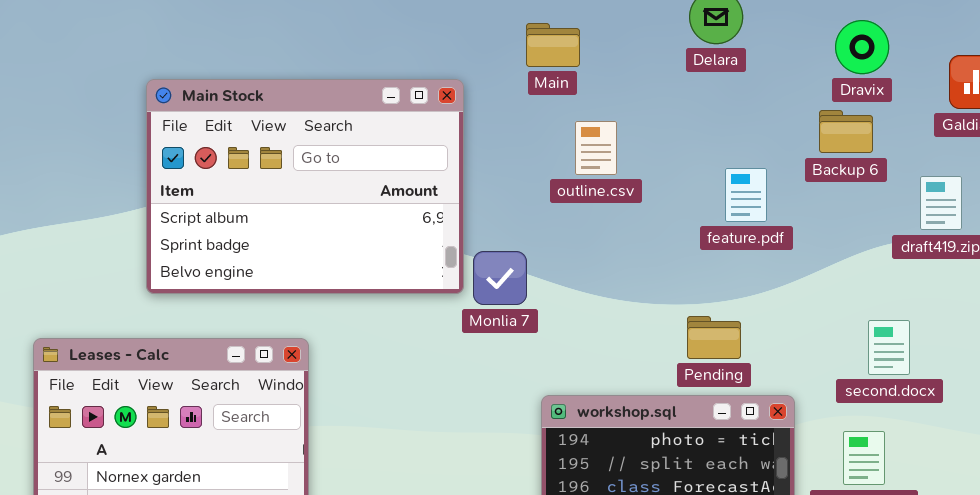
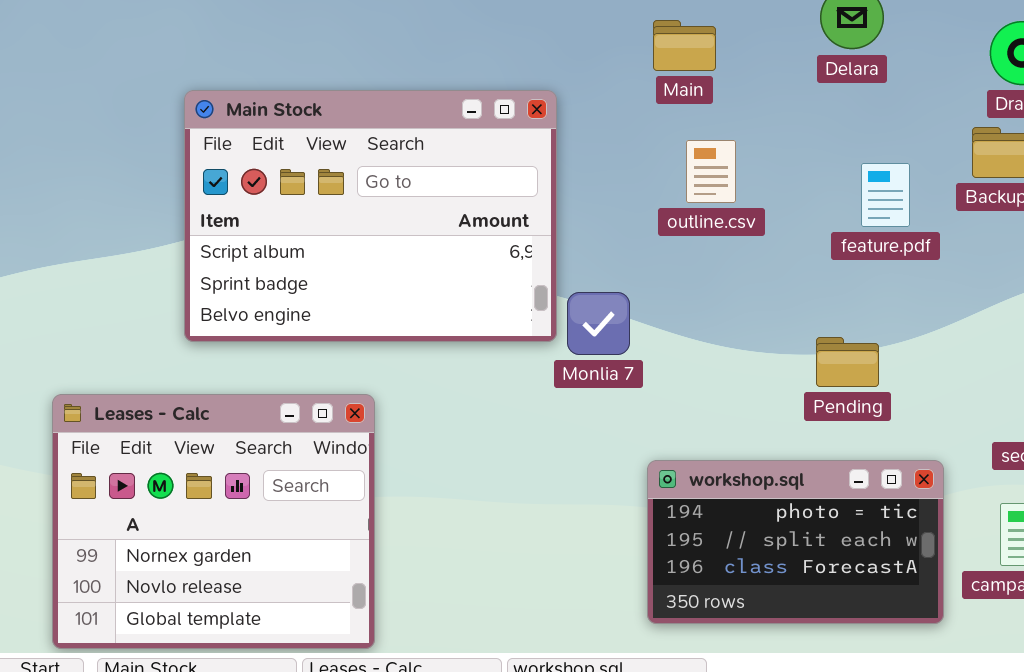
Main: [526,23,580,67] -> [653,20,716,71], moved
feature.pdf: [725,168,767,222] -> [861,163,910,227], moved
Pending: [687,316,741,359] -> [816,337,879,387], moved

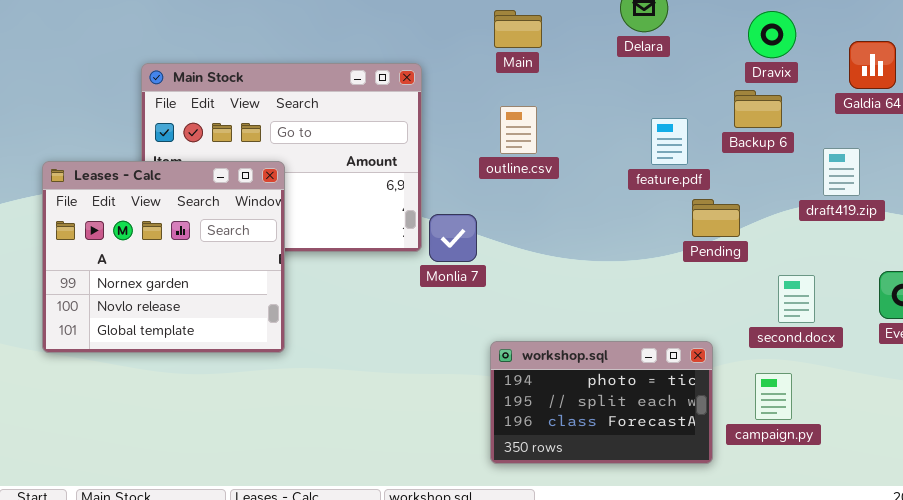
outline.csv: [686,140,736,203] -> [500,106,537,154], moved
Pending: [816,337,879,387] -> [692,199,740,237], moved
Leases - Calc: [52,394,375,649] -> [42,161,285,353], moved

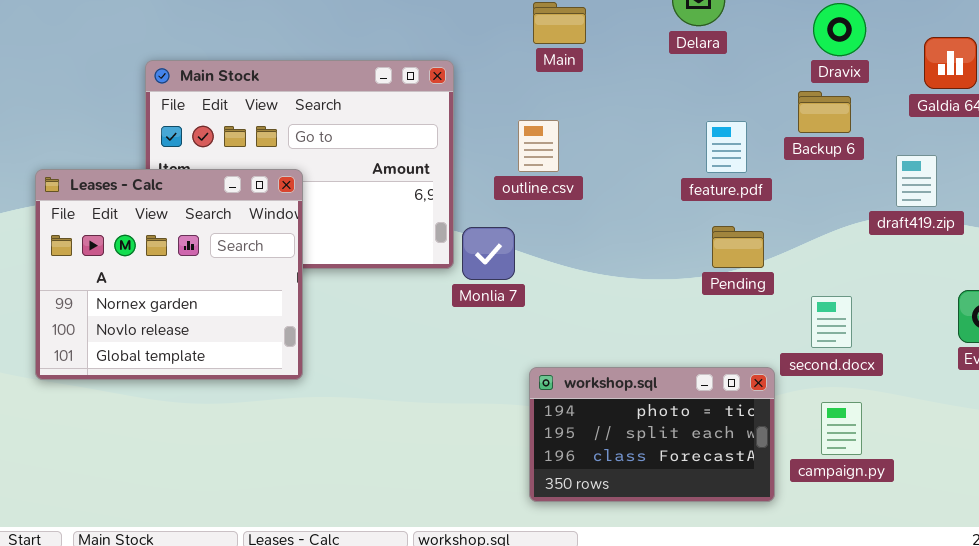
outline.csv: [500,106,537,154] -> [518,120,559,172], moved
Pending: [692,199,740,237] -> [712,226,764,268], moved
second.docx: [778,275,815,323] -> [811,296,852,348], moved

